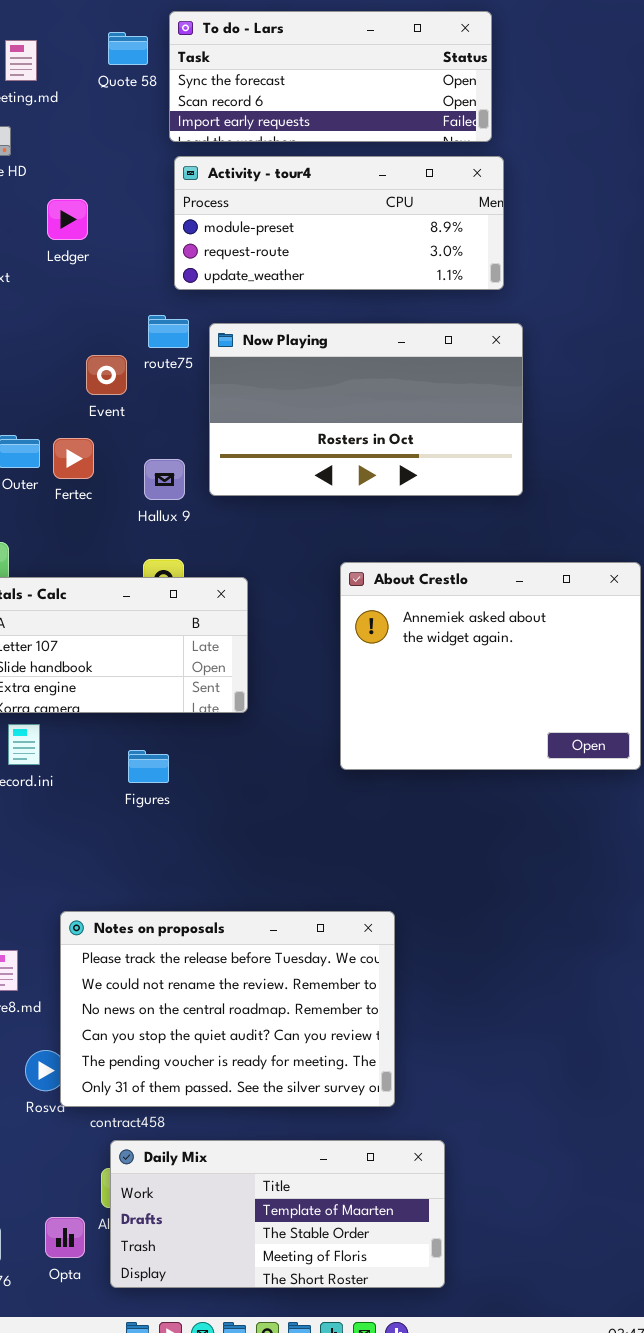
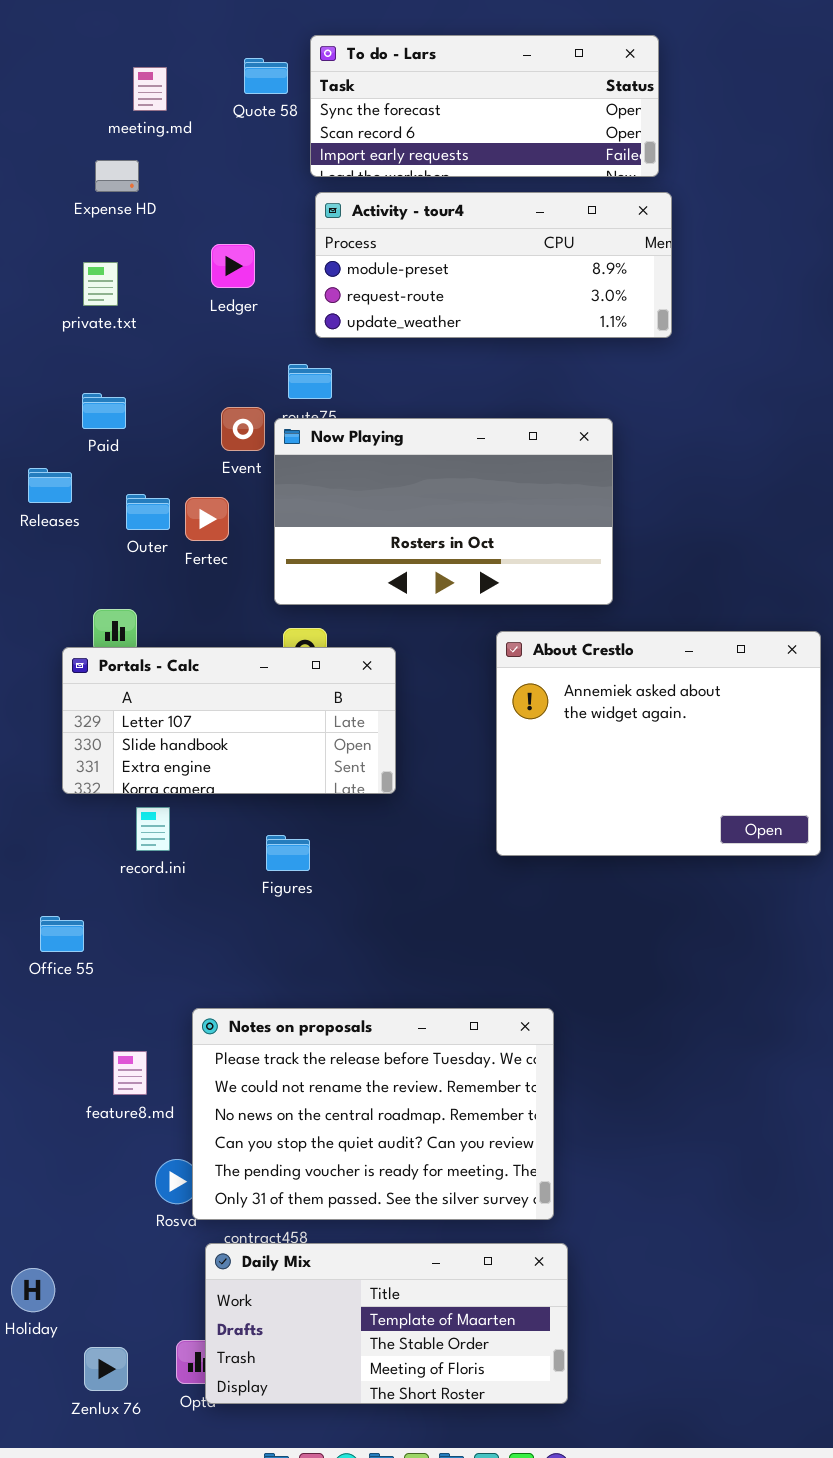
Ledger: [47,199,88,240] -> [211,244,255,288], moved
Now Playing: [209,323,523,496] -> [274,418,613,605], moved
Daily Mix: [110,1140,445,1288] -> [205,1243,568,1404], moved

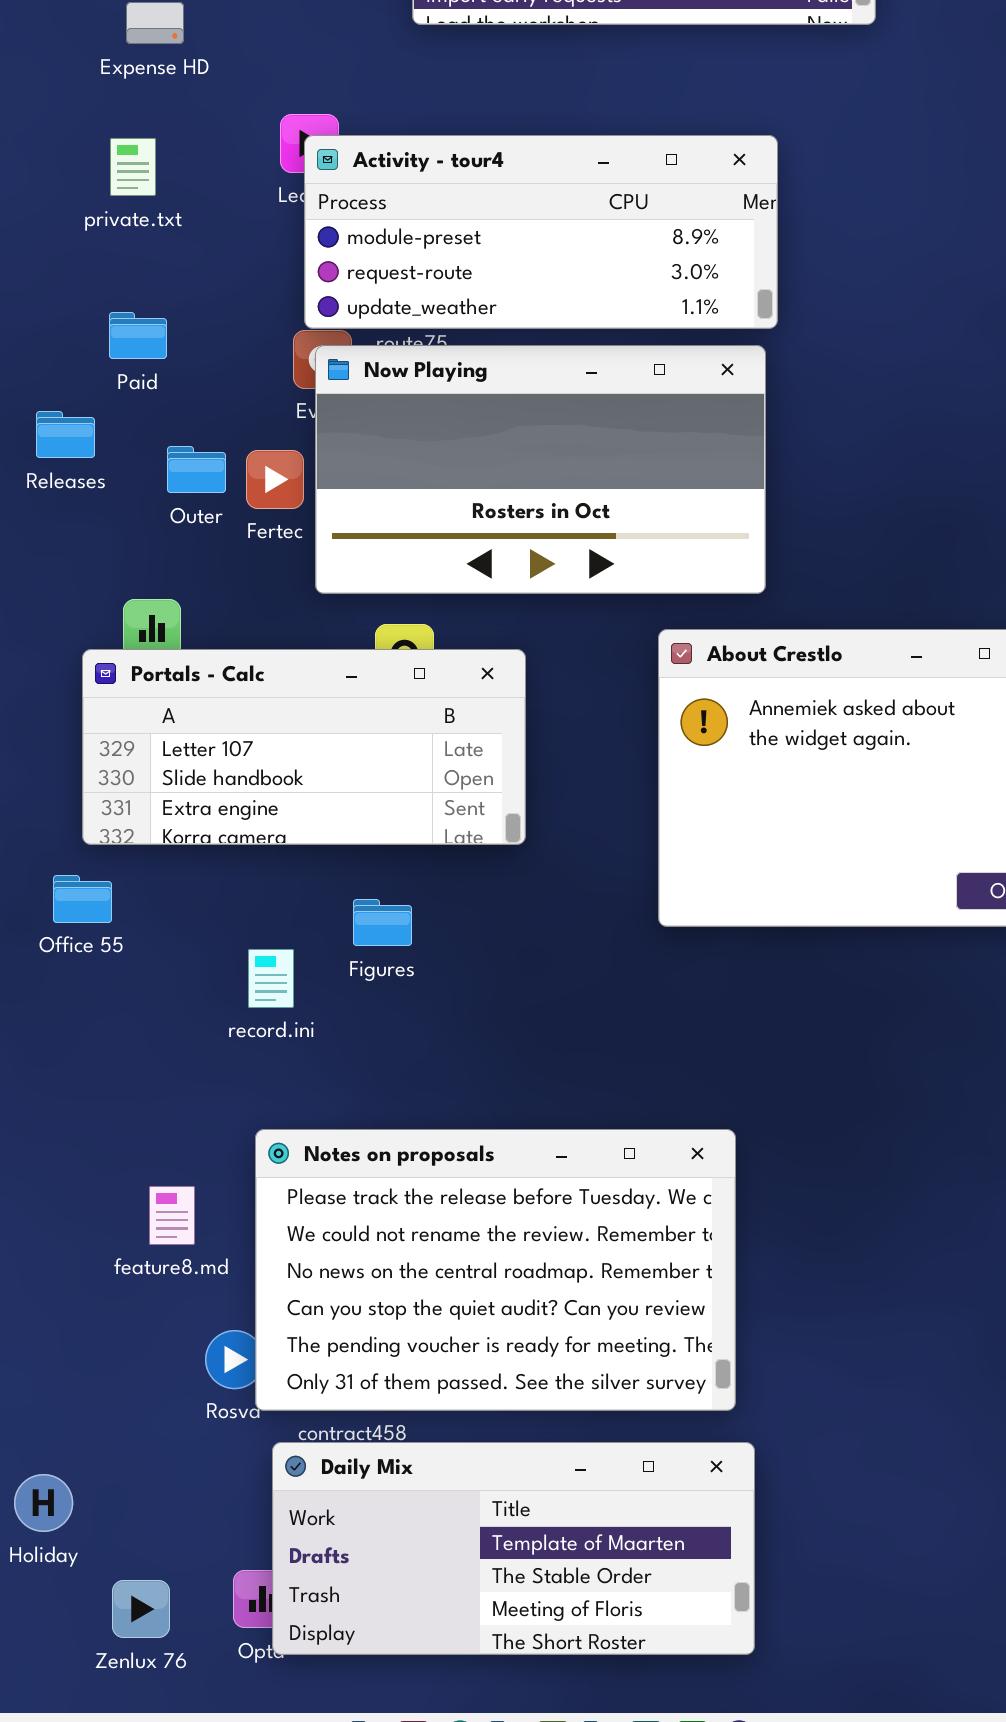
Activity - tour4: [315,192,672,338] -> [304,135,778,329], moved
Now Playing: [274,418,613,605] -> [315,345,766,594], moved
record.ini: [136,807,170,851] -> [248,949,294,1008], moved
Office 55: [40,916,84,952] -> [53,875,112,923], moved

